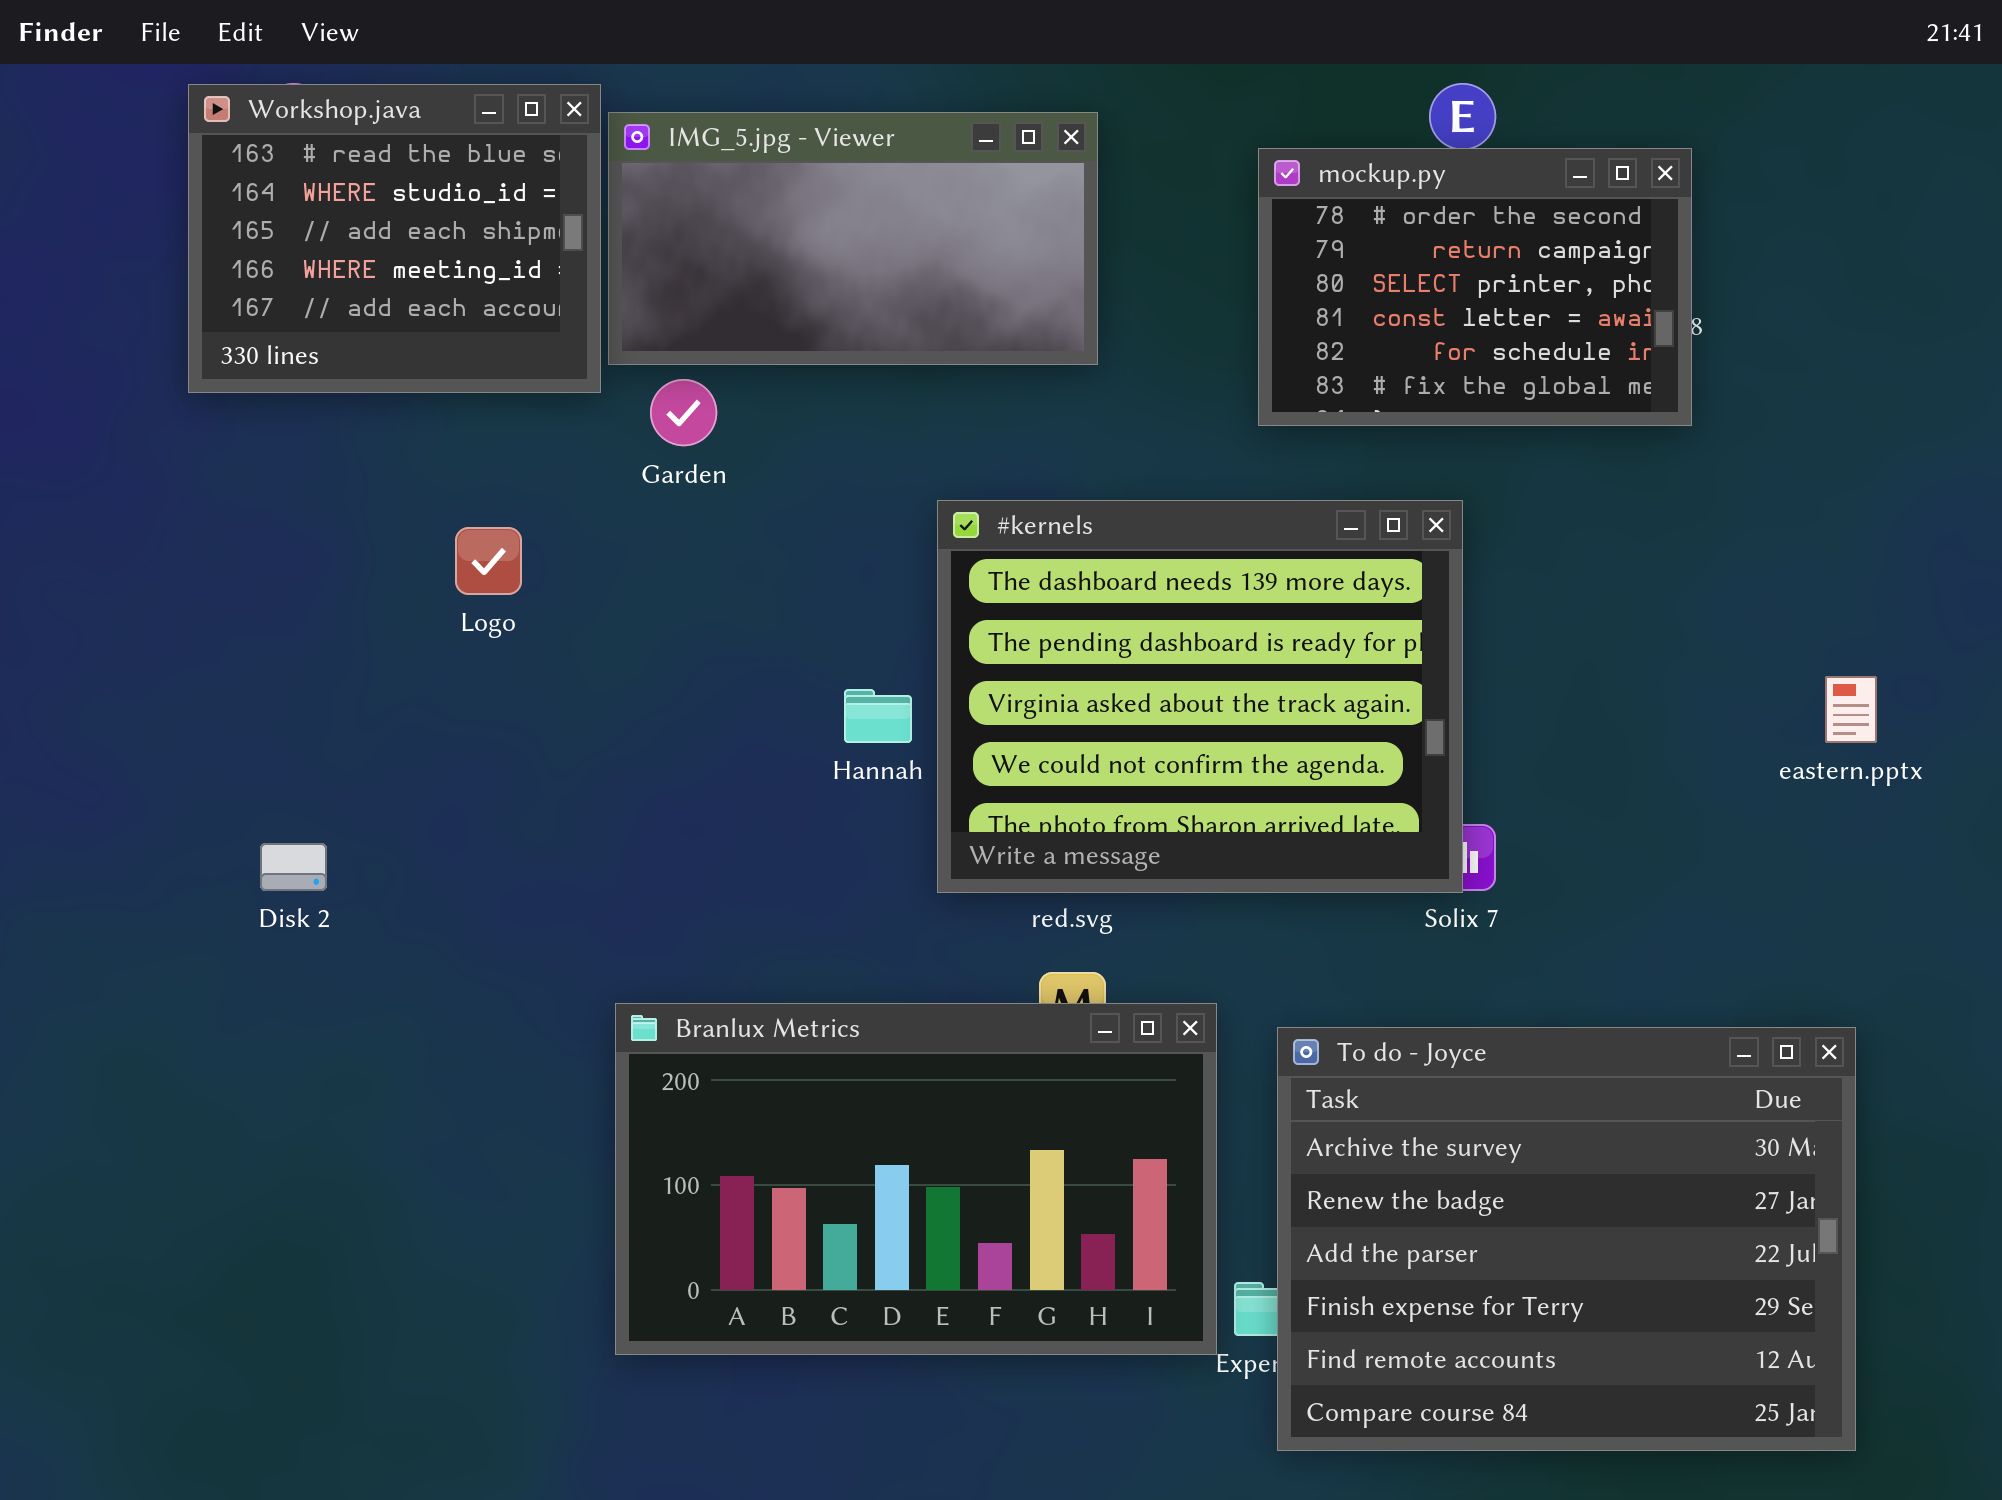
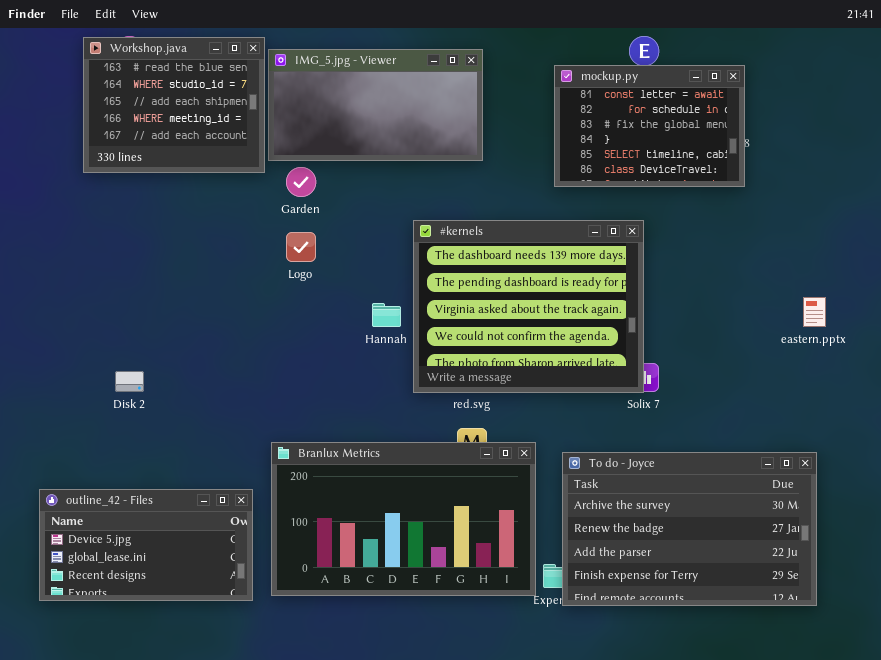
mockup.py: [1258,148,1692,426] -> [554,65,745,187], scrolled down 3 rows
Logo: [455,527,522,595] -> [286,232,316,262], moved
To do - Joyce: [1277,1027,1856,1451] -> [562,452,817,606], resized
outline_42 - Files: none -> [39,489,253,601], opened

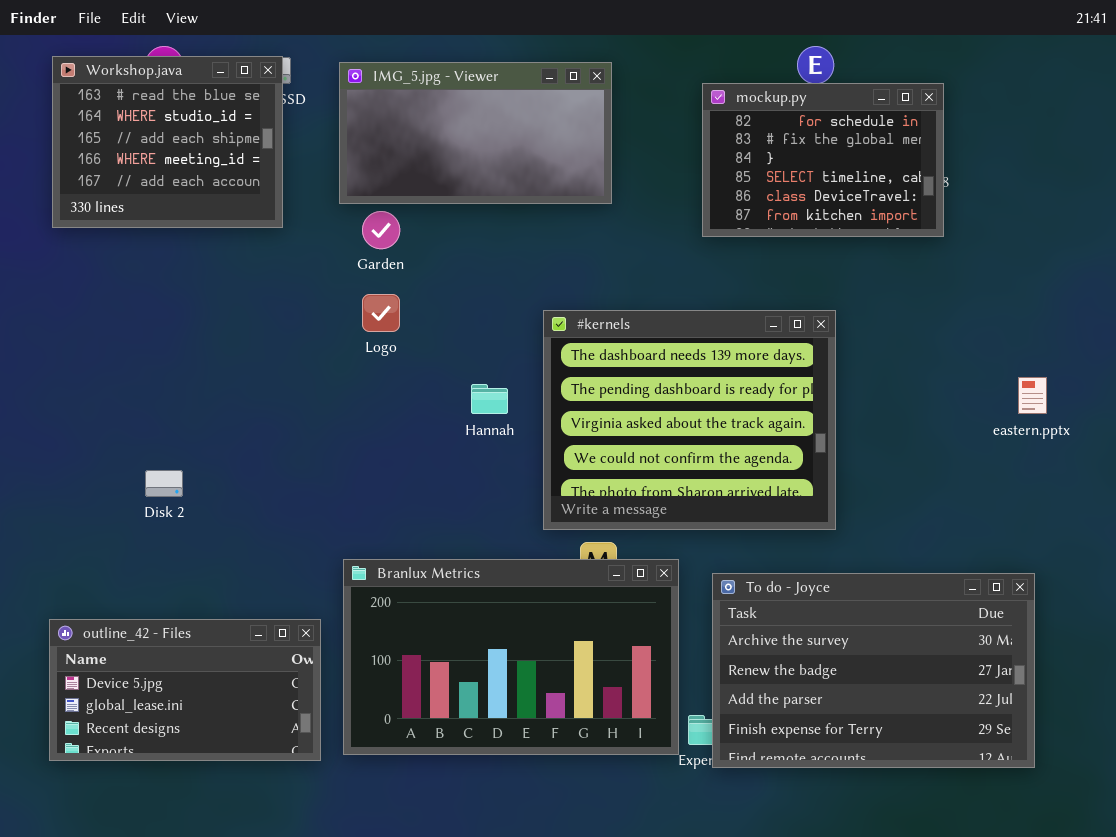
Workshop.java: [83,37,265,173] -> [52,56,283,228], moved
mockup.py: [554,65,745,187] -> [702,83,944,237], scrolled down 1 row
#kernels: [413,220,644,393] -> [543,310,836,530], moved

